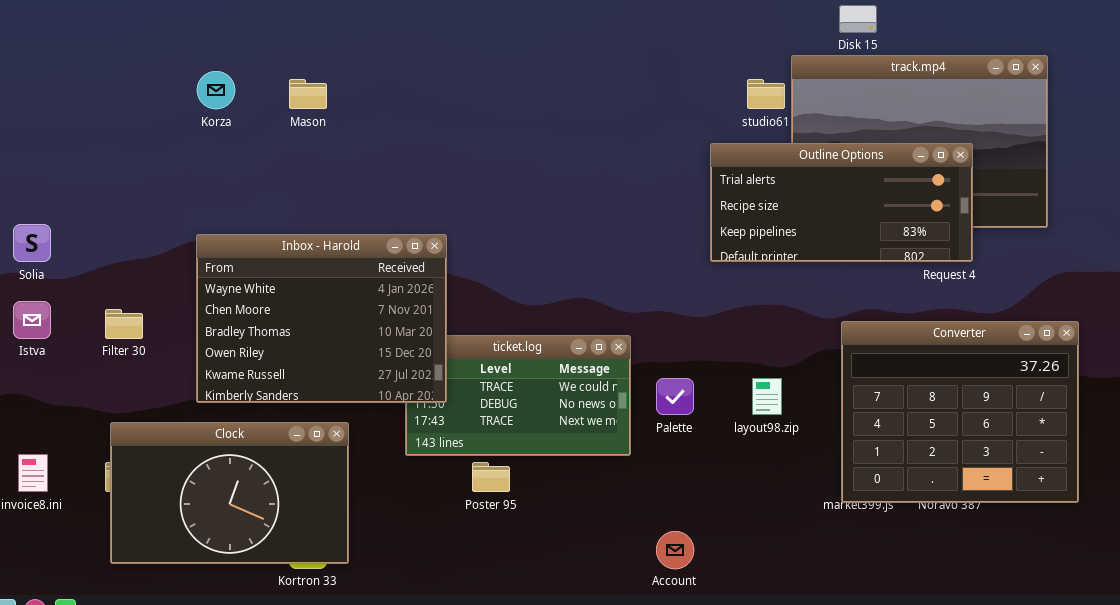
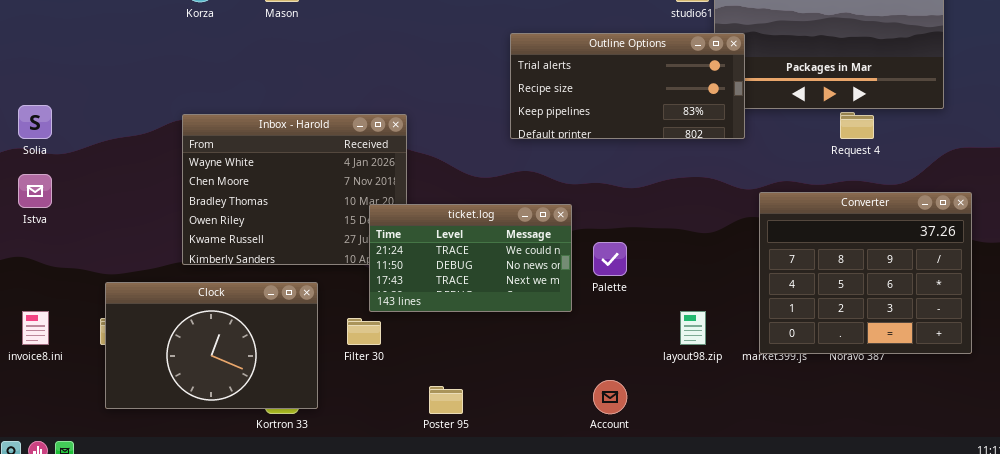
Outline Options: [710,143,973,262] -> [510,33,745,139], moved
Filter 30: [105,309,143,339] -> [347,318,381,345], moved
ticket.log: [405,335,631,456] -> [369,204,572,312], raised
layout98.zip: [752,378,782,415] -> [680,311,706,345], moved
Poster 95: [472,462,510,492] -> [429,386,463,414], moved

